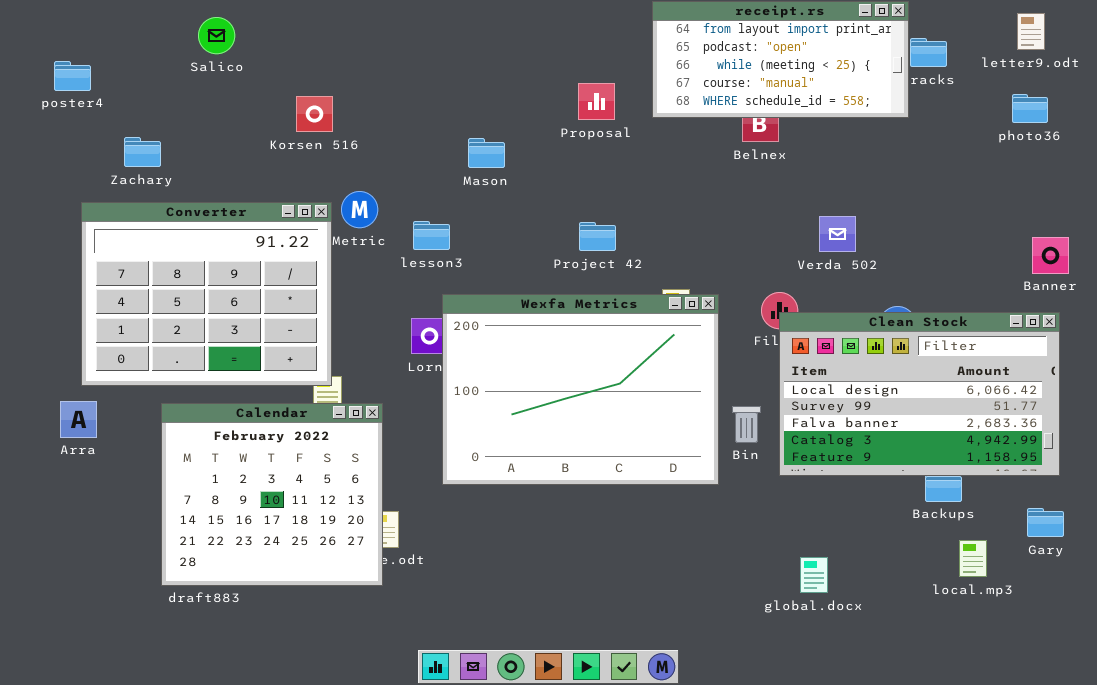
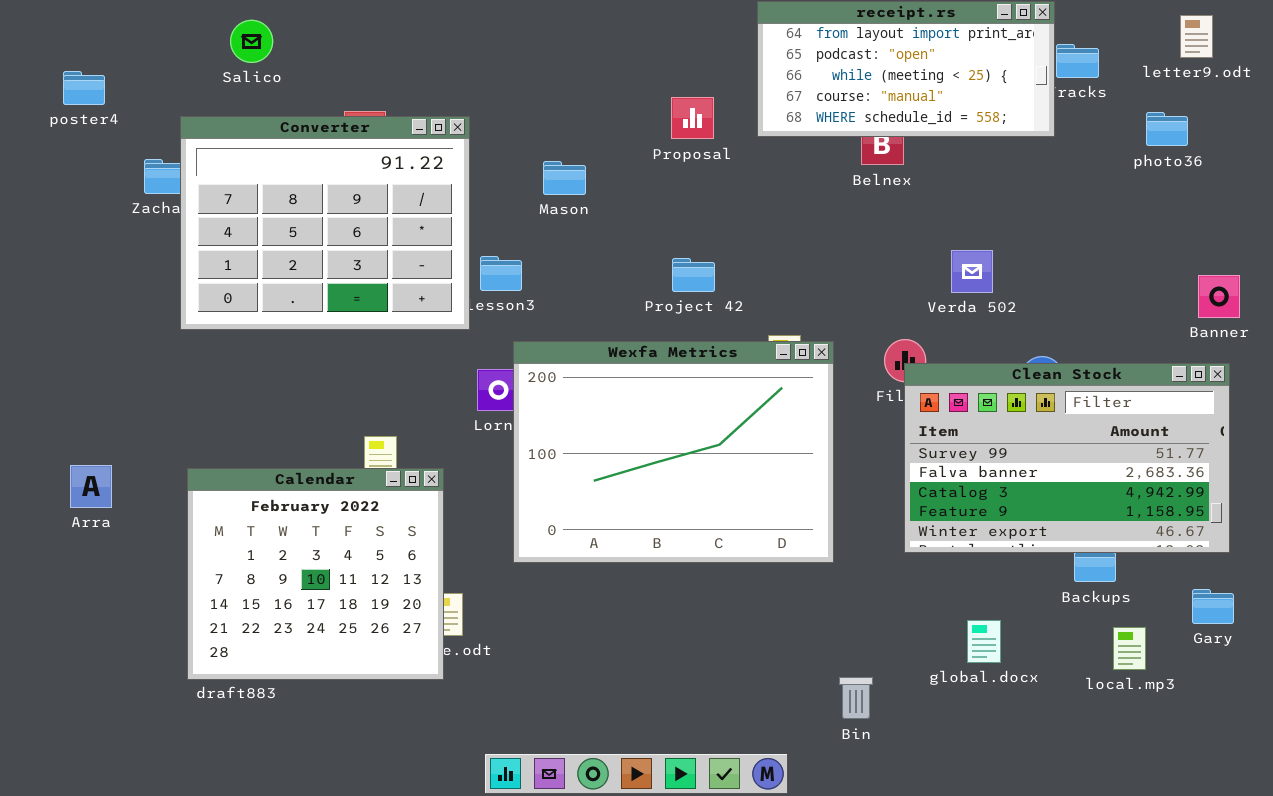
photo36: [1012,94,1048,123] -> [1146,112,1188,146], moved
Converter: [81,202,332,386] -> [180,116,470,330], moved
Clean Stock: [779,312,1060,476] -> [904,363,1230,553], scrolled down 1 row
Bin: [732,406,761,443] -> [839,677,873,719], moved
global.docx: [800,557,828,593] -> [967,620,1001,663], moved

